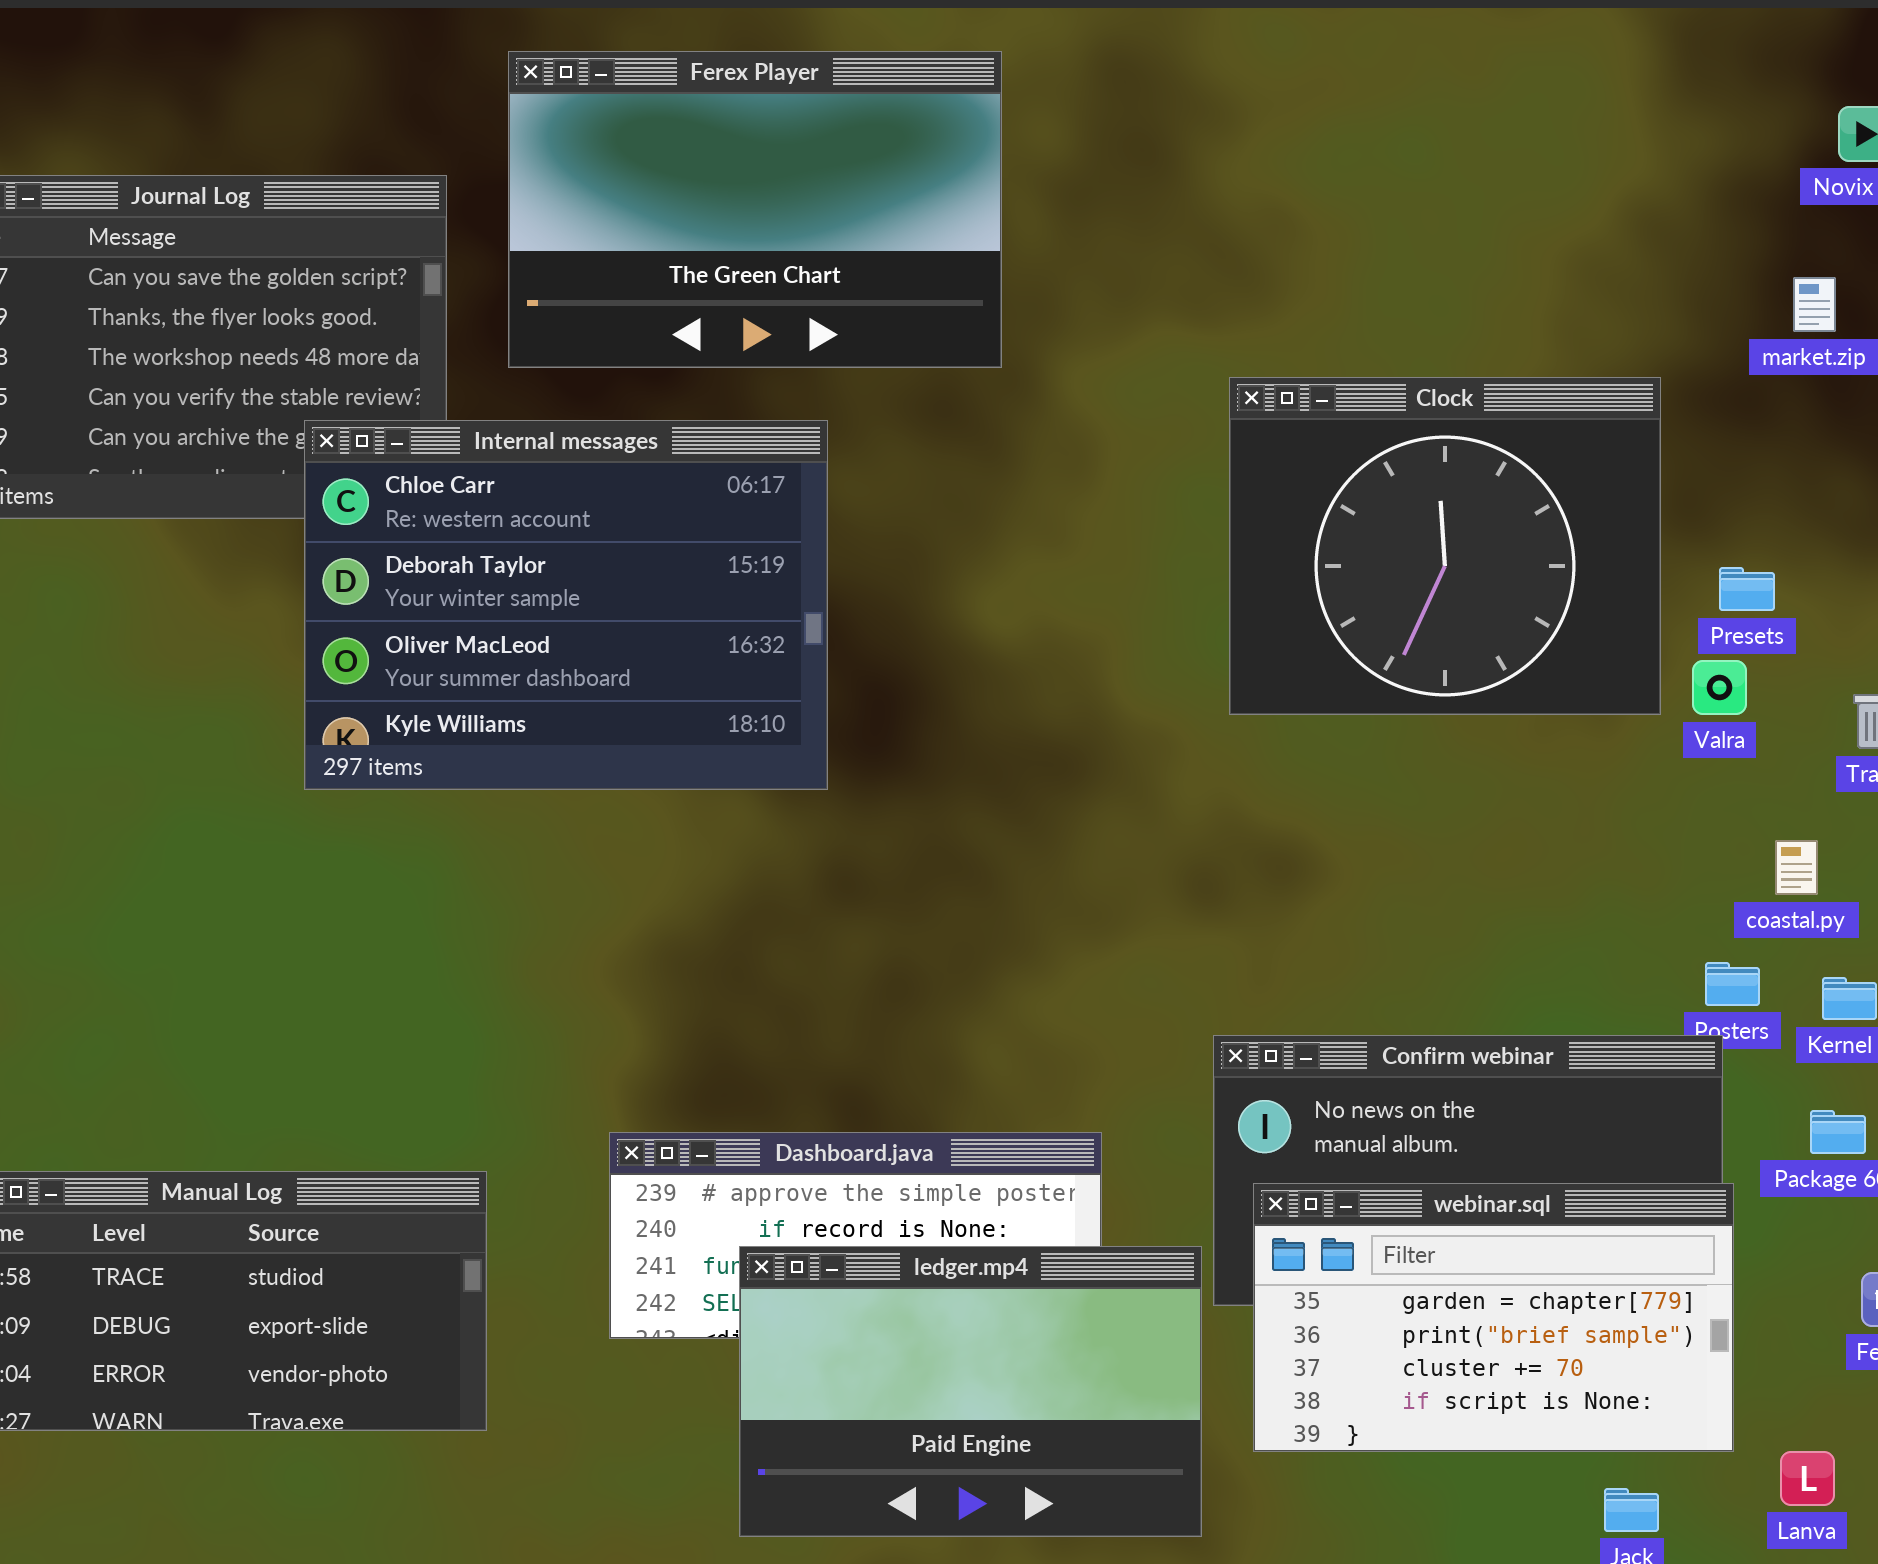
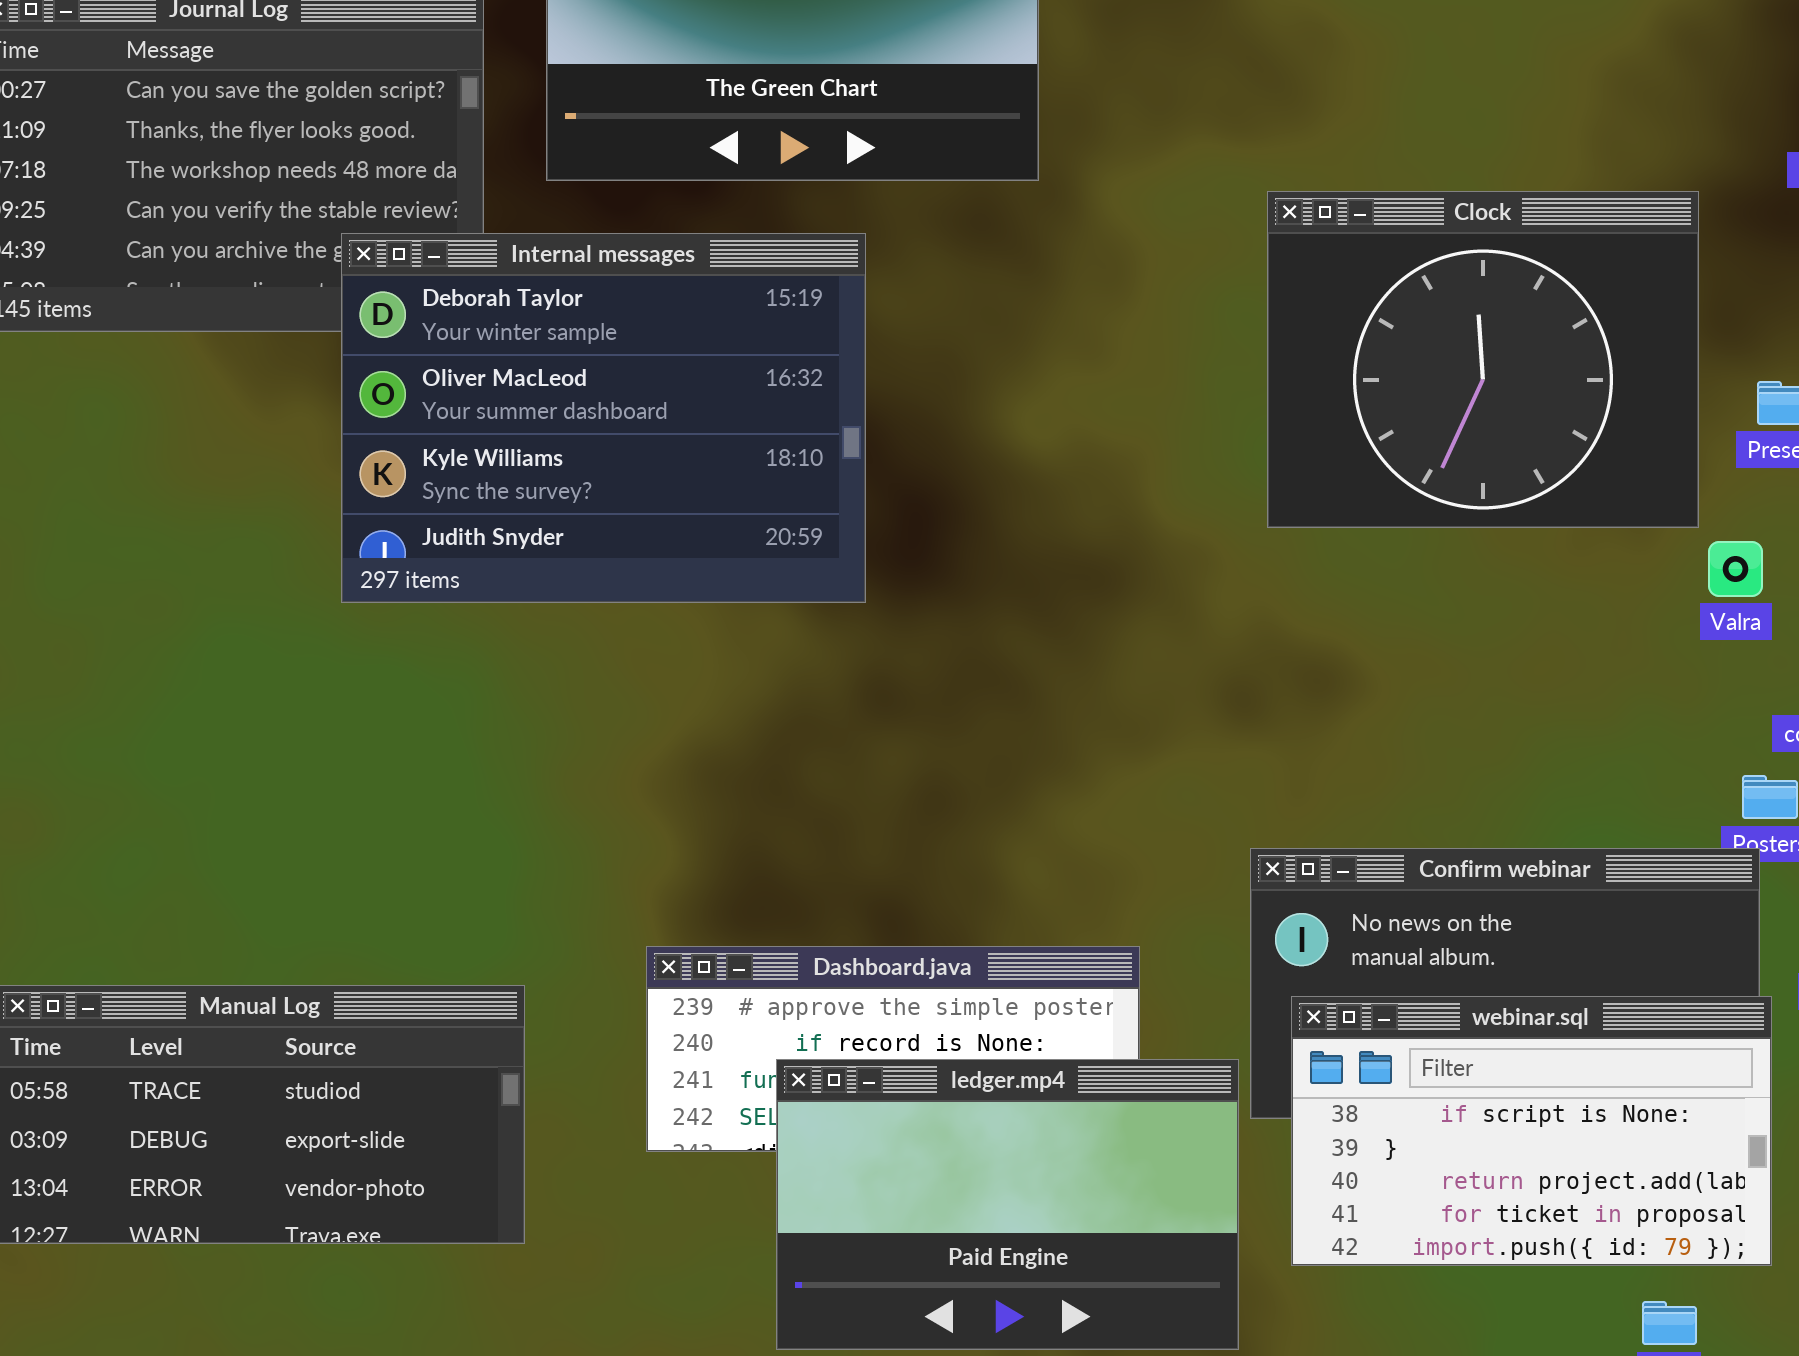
Internal messages: [304,420,828,790] -> [341,233,866,603], scrolled down 1 row
Valra: [1692,660,1747,715] -> [1708,541,1763,597], moved
webinar.sql: [1253,1183,1734,1452] -> [1291,996,1772,1266], scrolled down 3 rows

